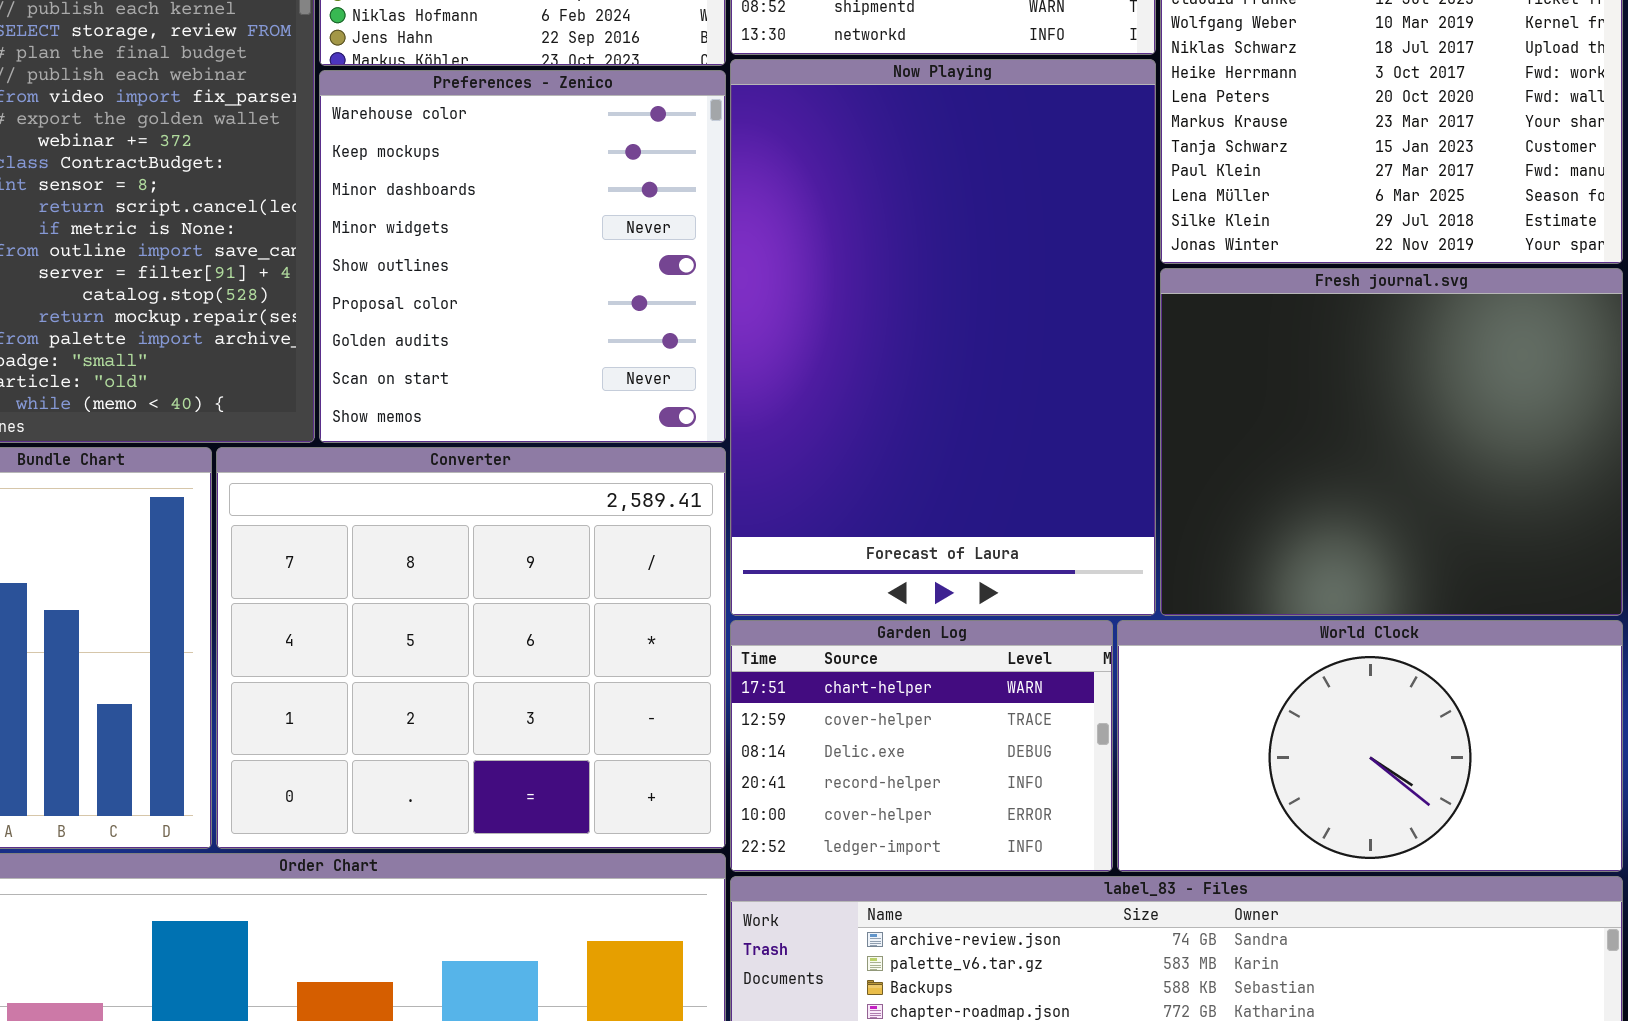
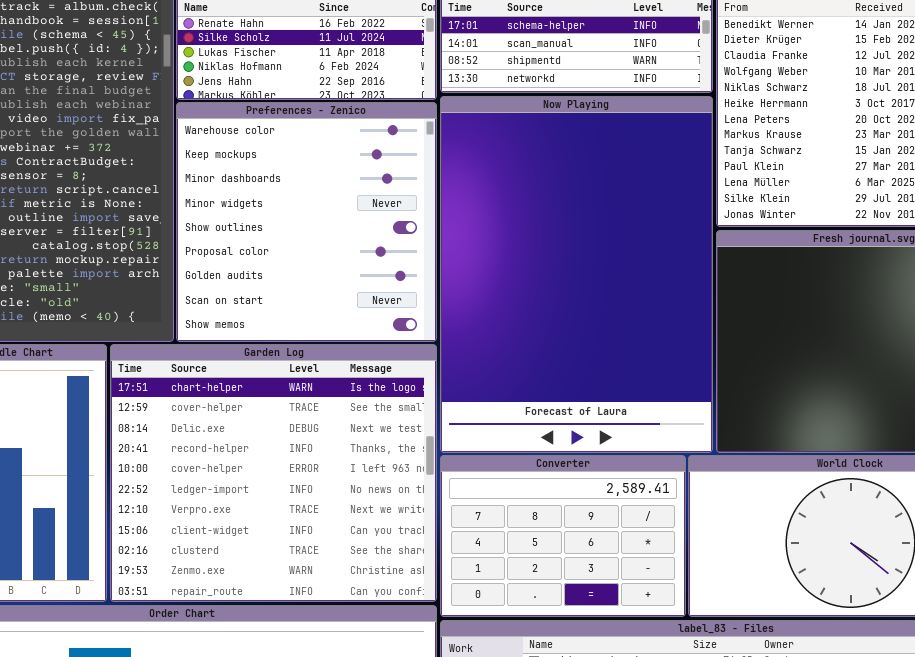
Converter: [216,447,726,849] -> [440,455,686,617], moved, resized
Garden Log: [730,620,1113,872] -> [110,344,437,602], moved, resized

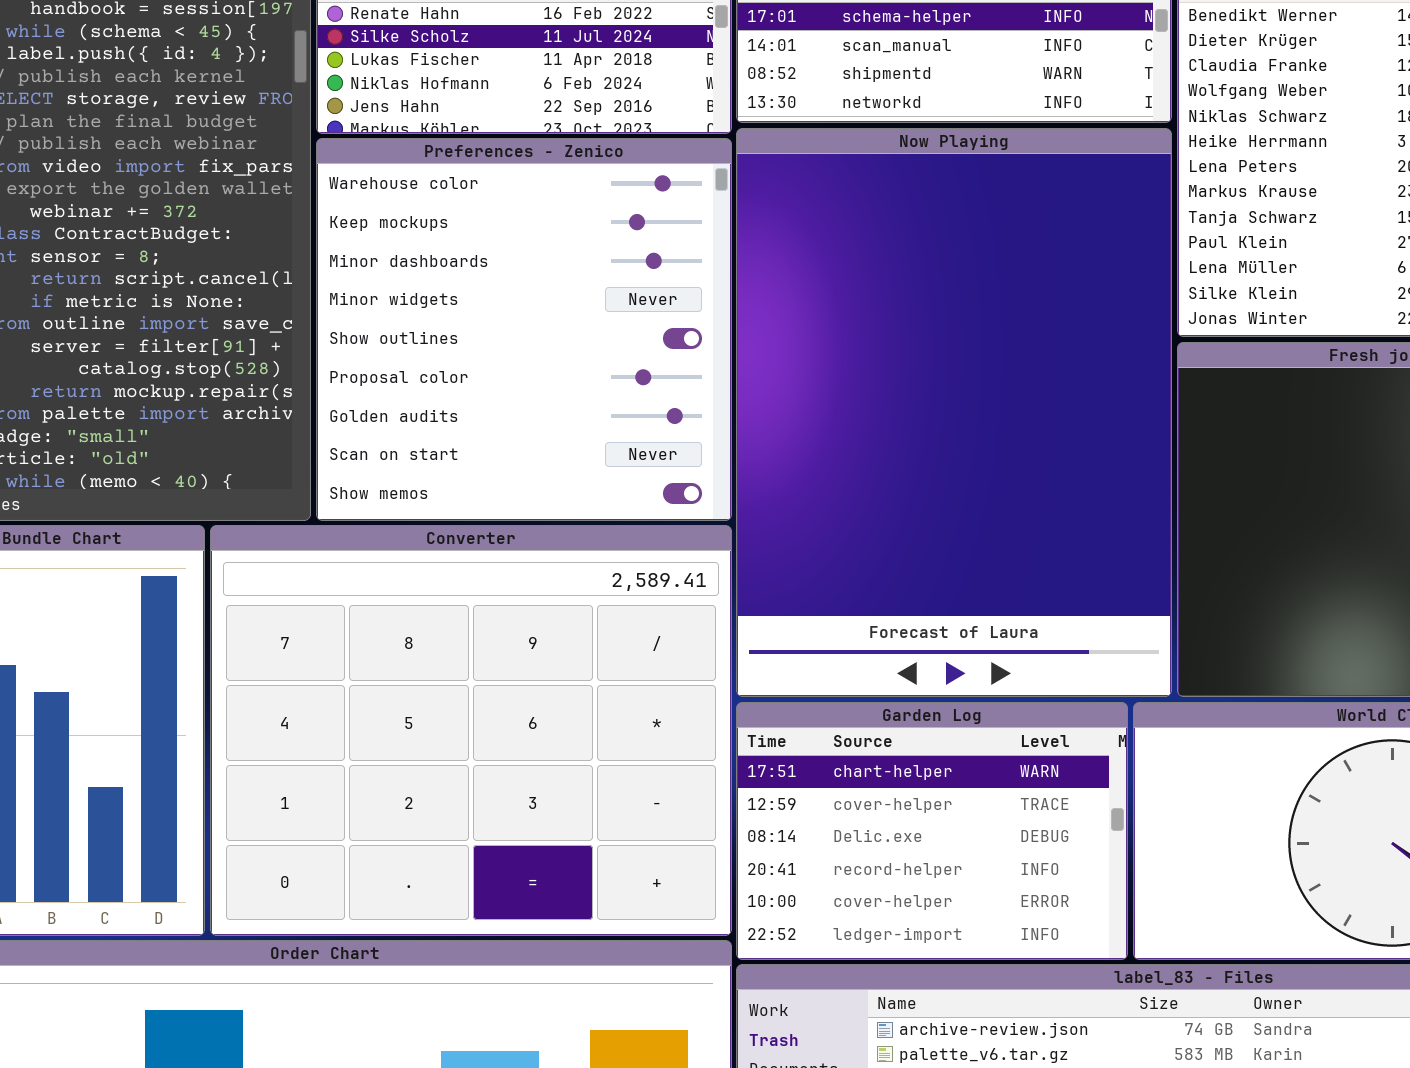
Garden Log: [110,344,437,602] -> [736,702,1128,960], moved, resized
Converter: [440,455,686,617] -> [210,525,732,936], moved, resized

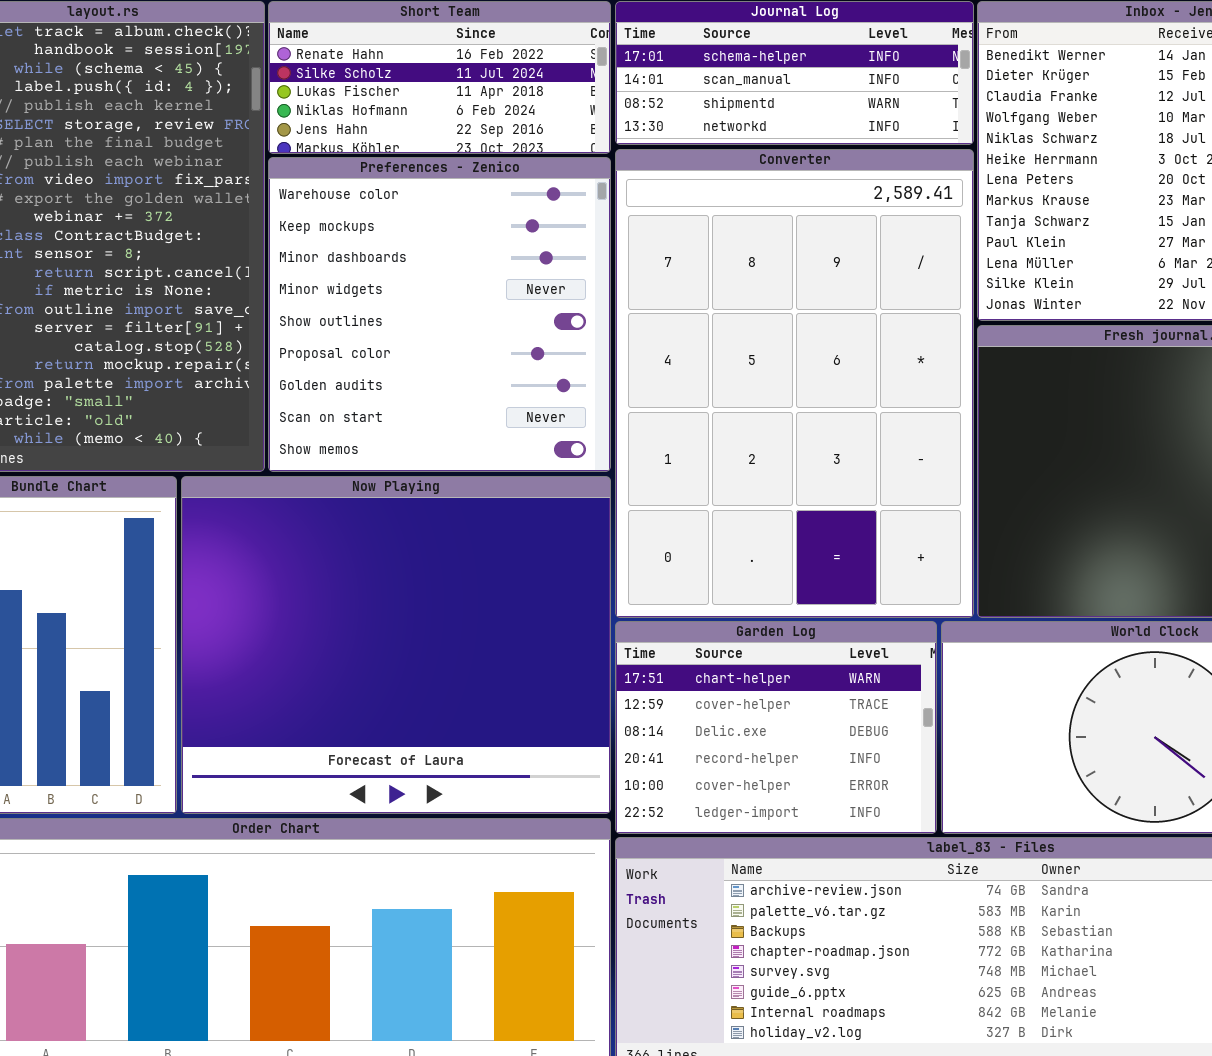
Now Playing: [736,128,1172,697] -> [181,476,611,814], moved, resized
Converter: [210,525,732,936] -> [615,149,974,618], moved, resized

